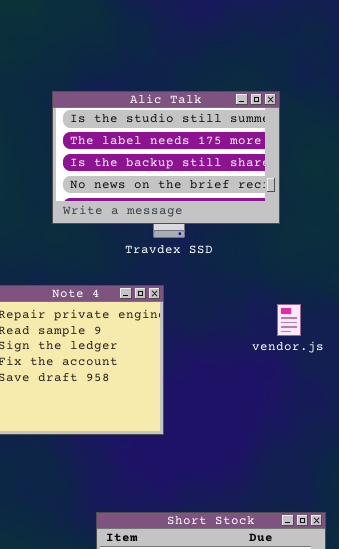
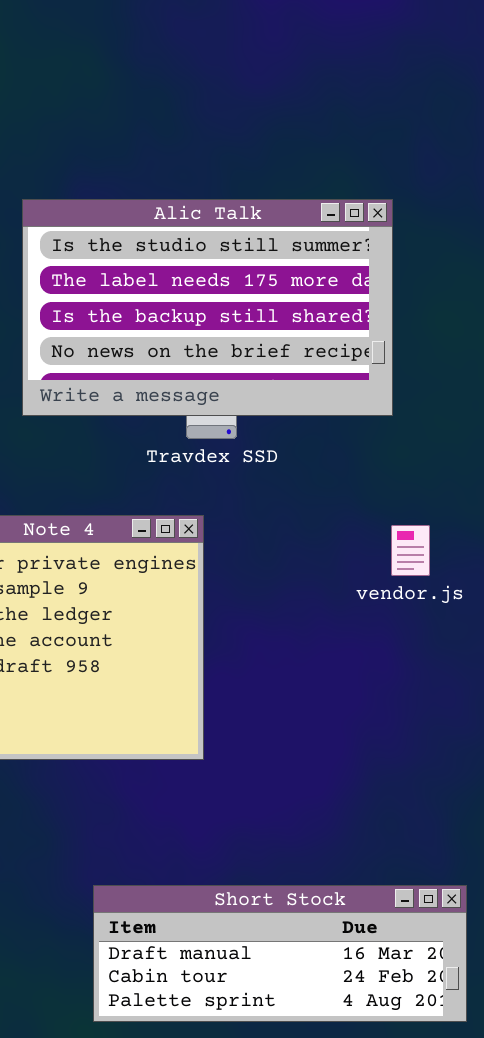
vendor.js: [277,304,301,336] -> [391,525,430,576], moved

